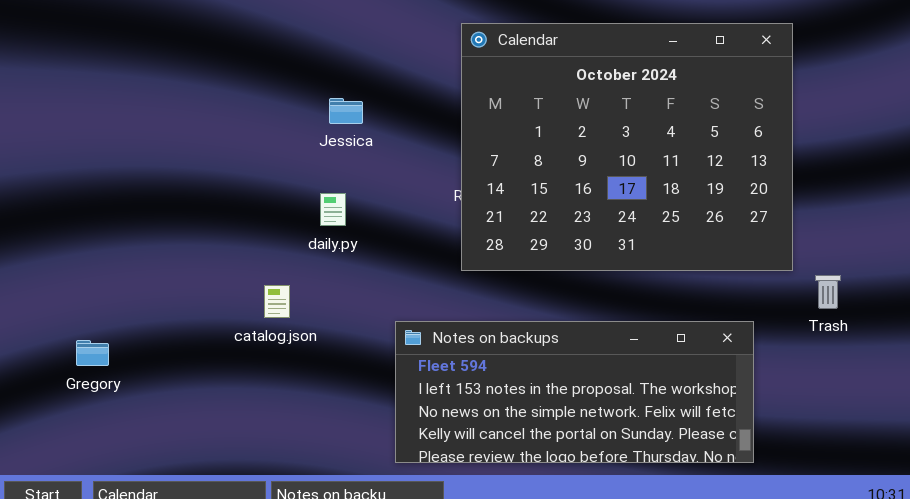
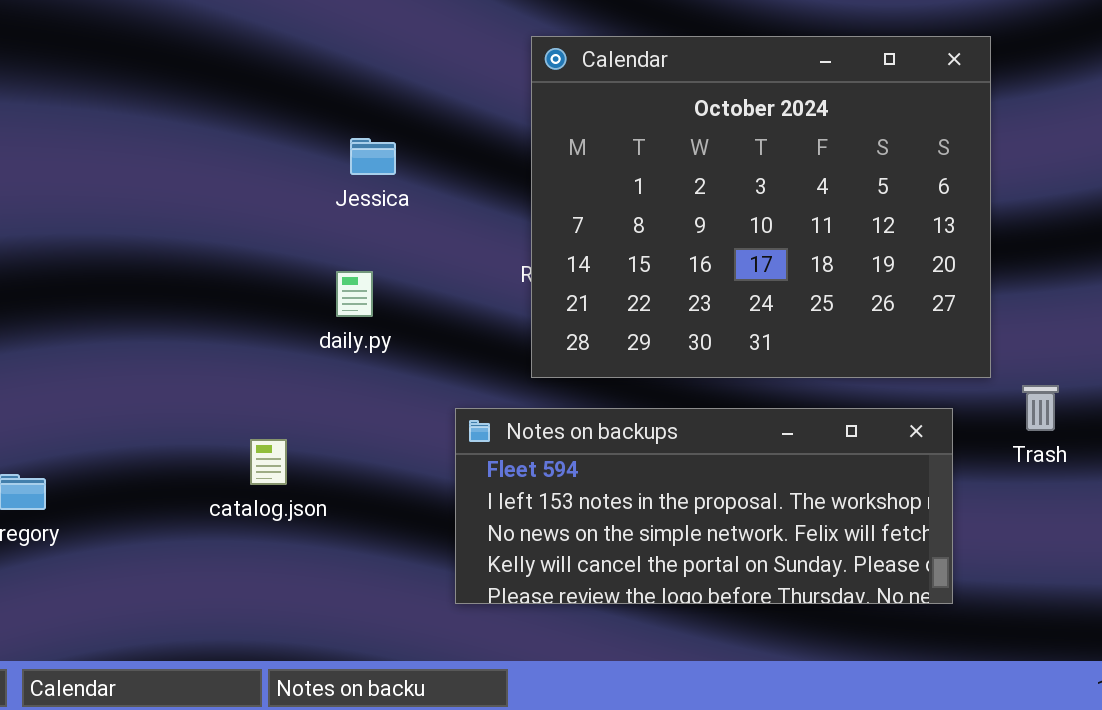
catalog.json: [264,285,290,318] -> [250,439,287,485], moved
Notes on backups: [395,321,754,463] -> [455,408,953,604], moved

